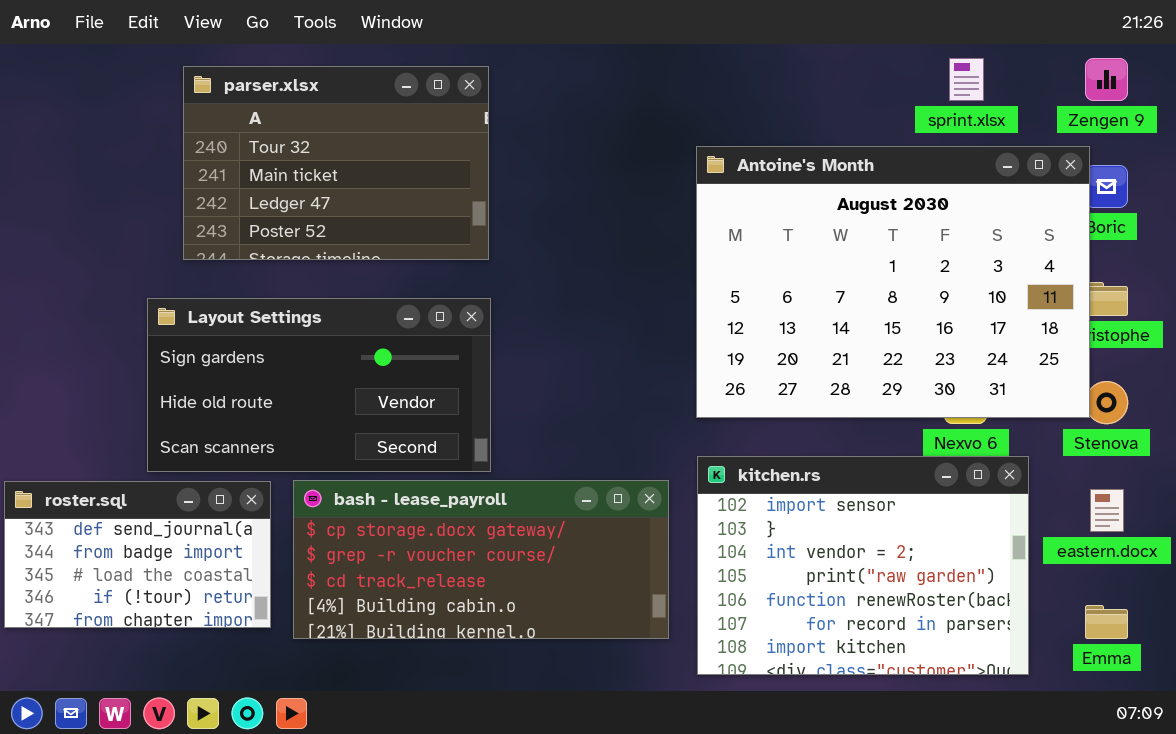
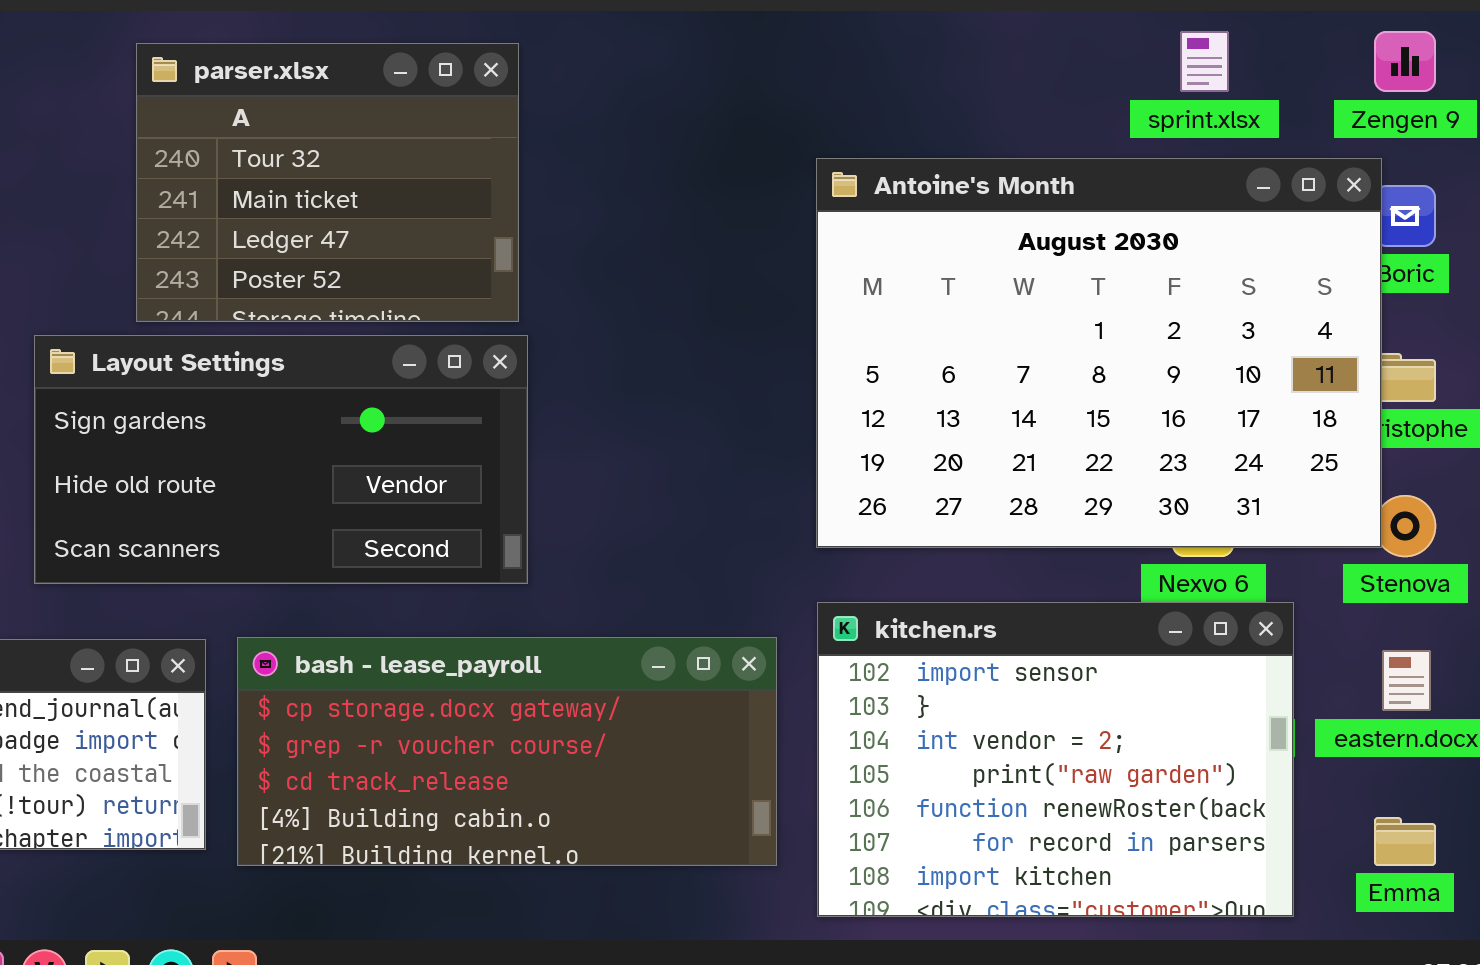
parser.xlsx: [183,66,489,260] -> [136,43,519,322], resized
Layout Settings: [147,298,491,472] -> [34,335,528,584], moved

